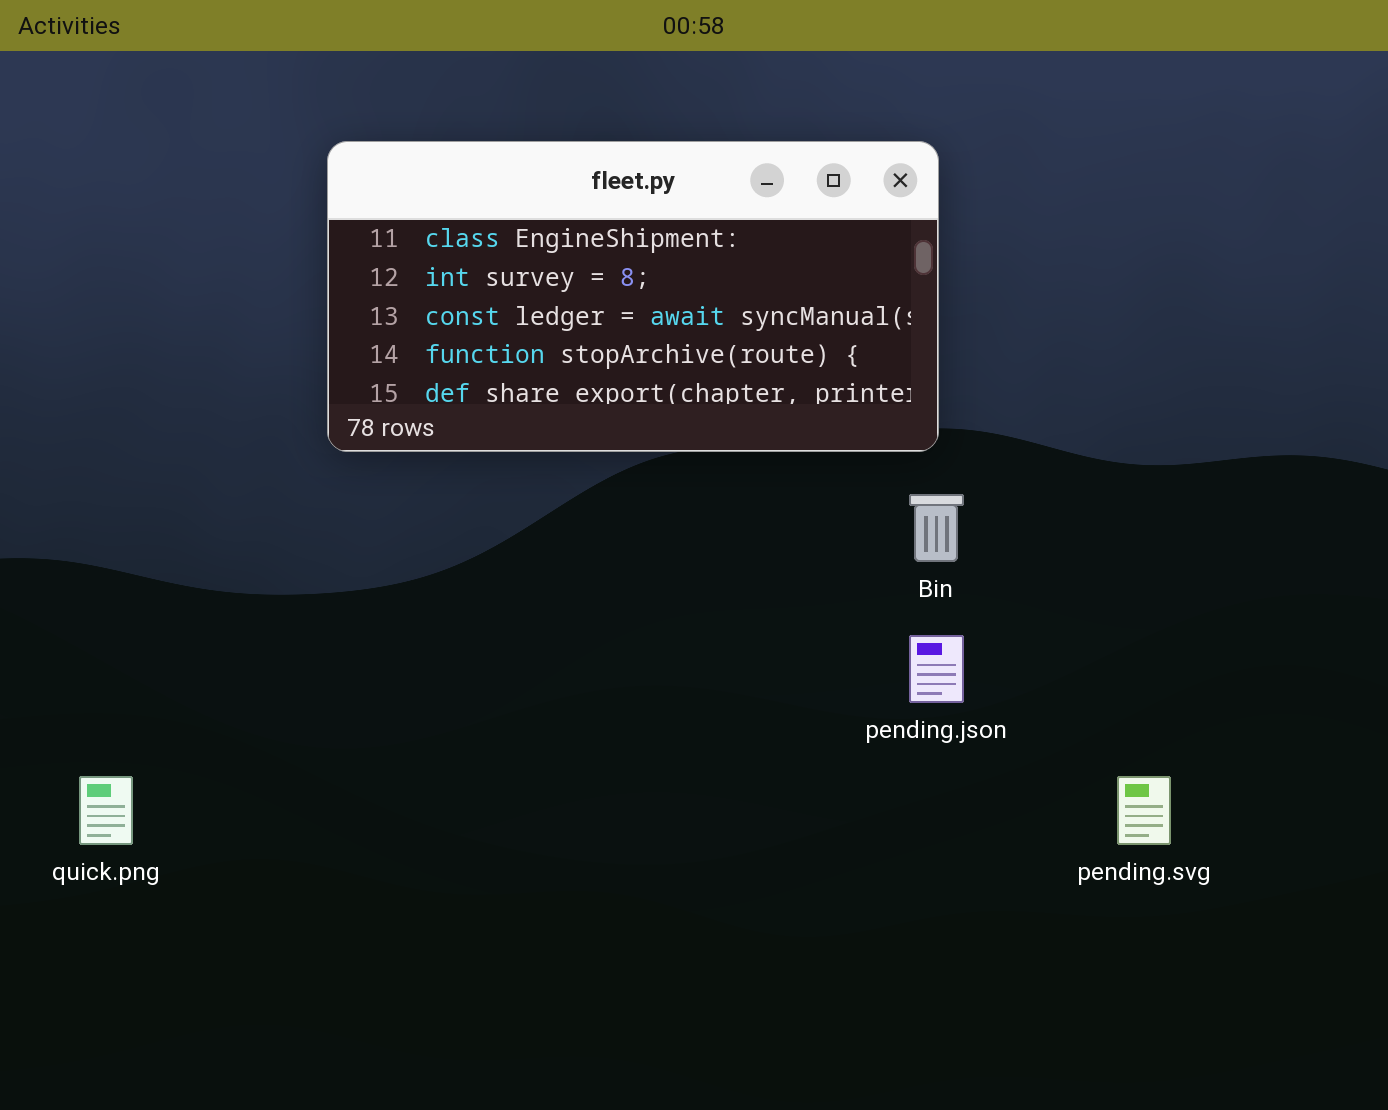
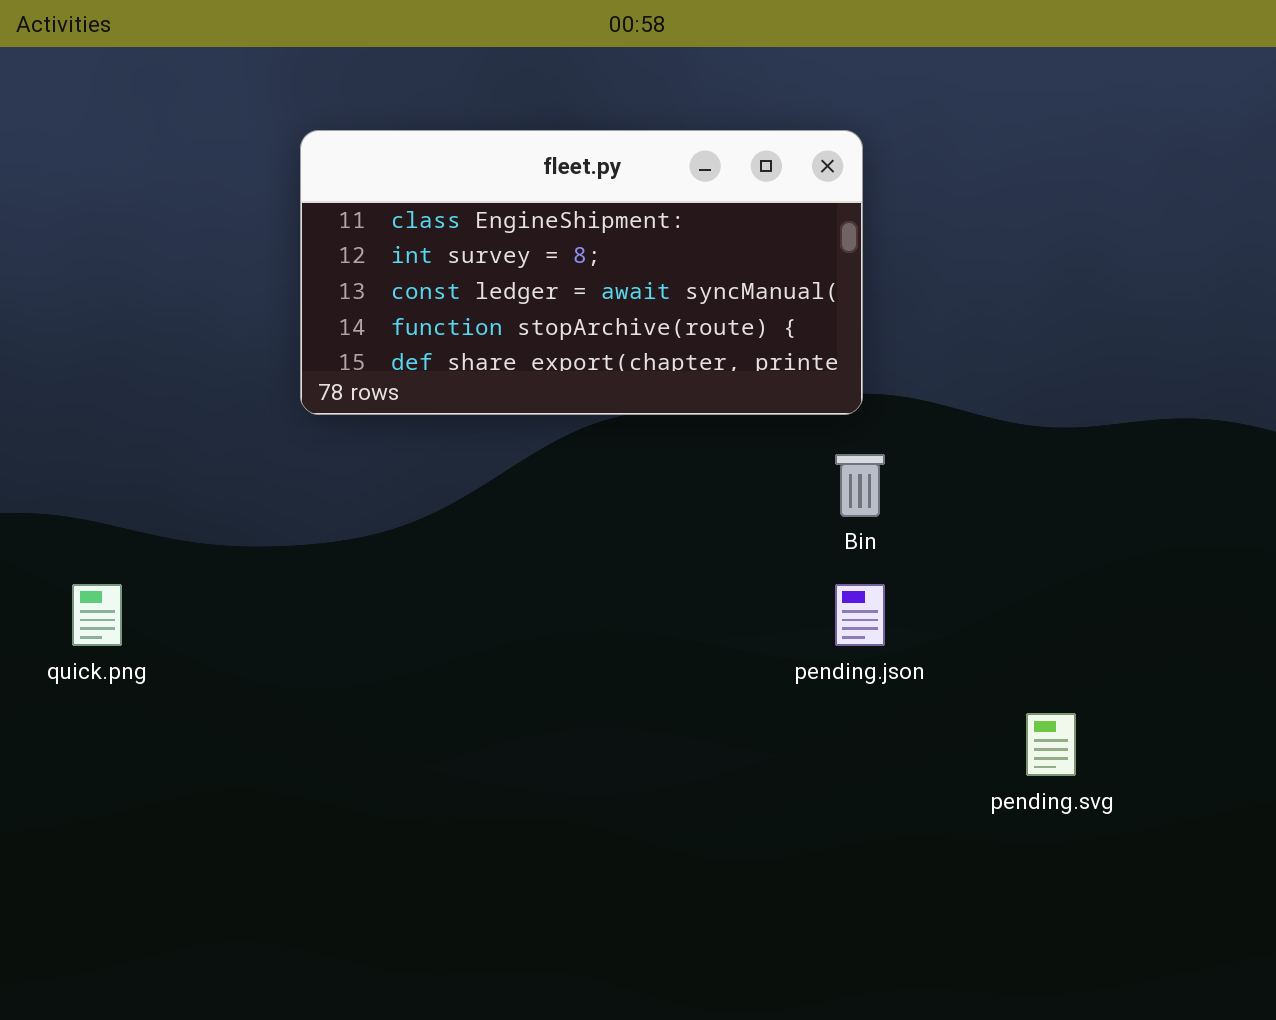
quick.png: [79,776,133,845] -> [72,584,122,646], moved

